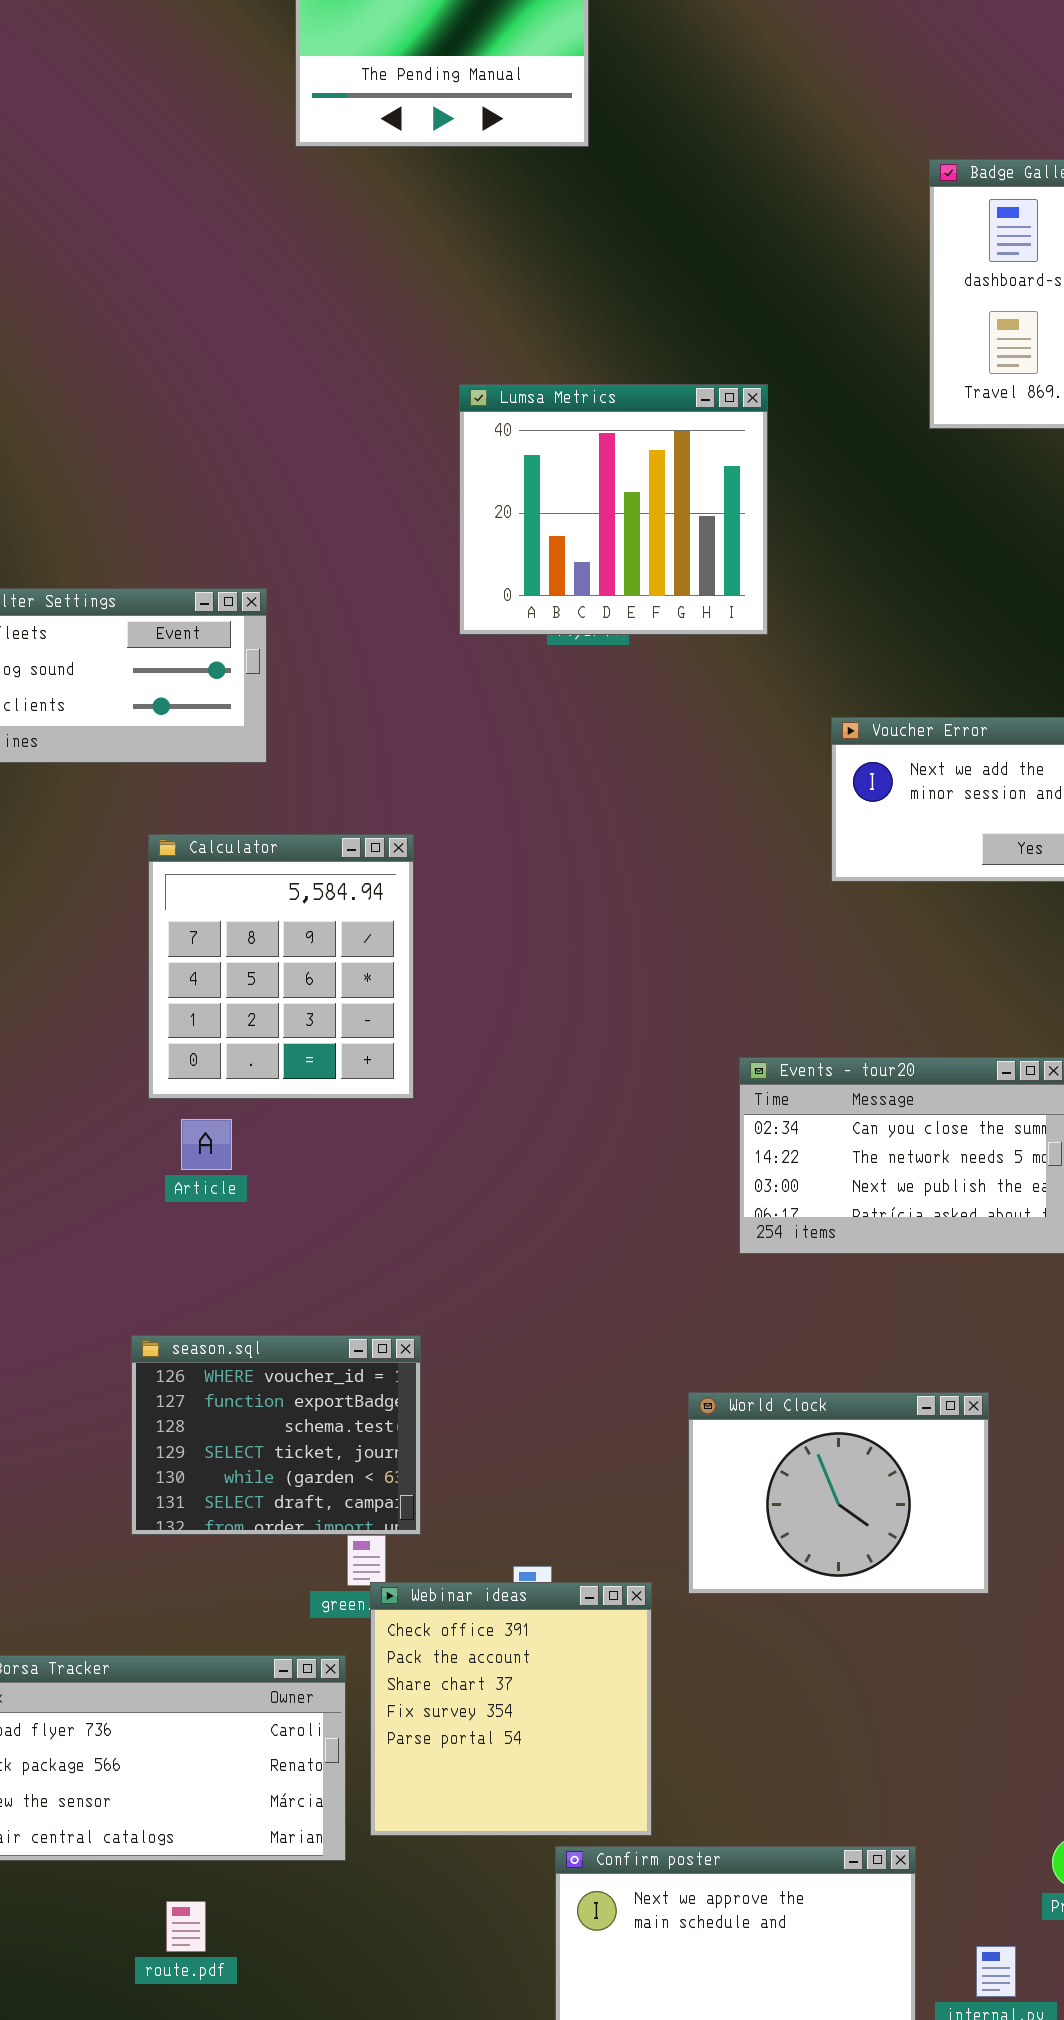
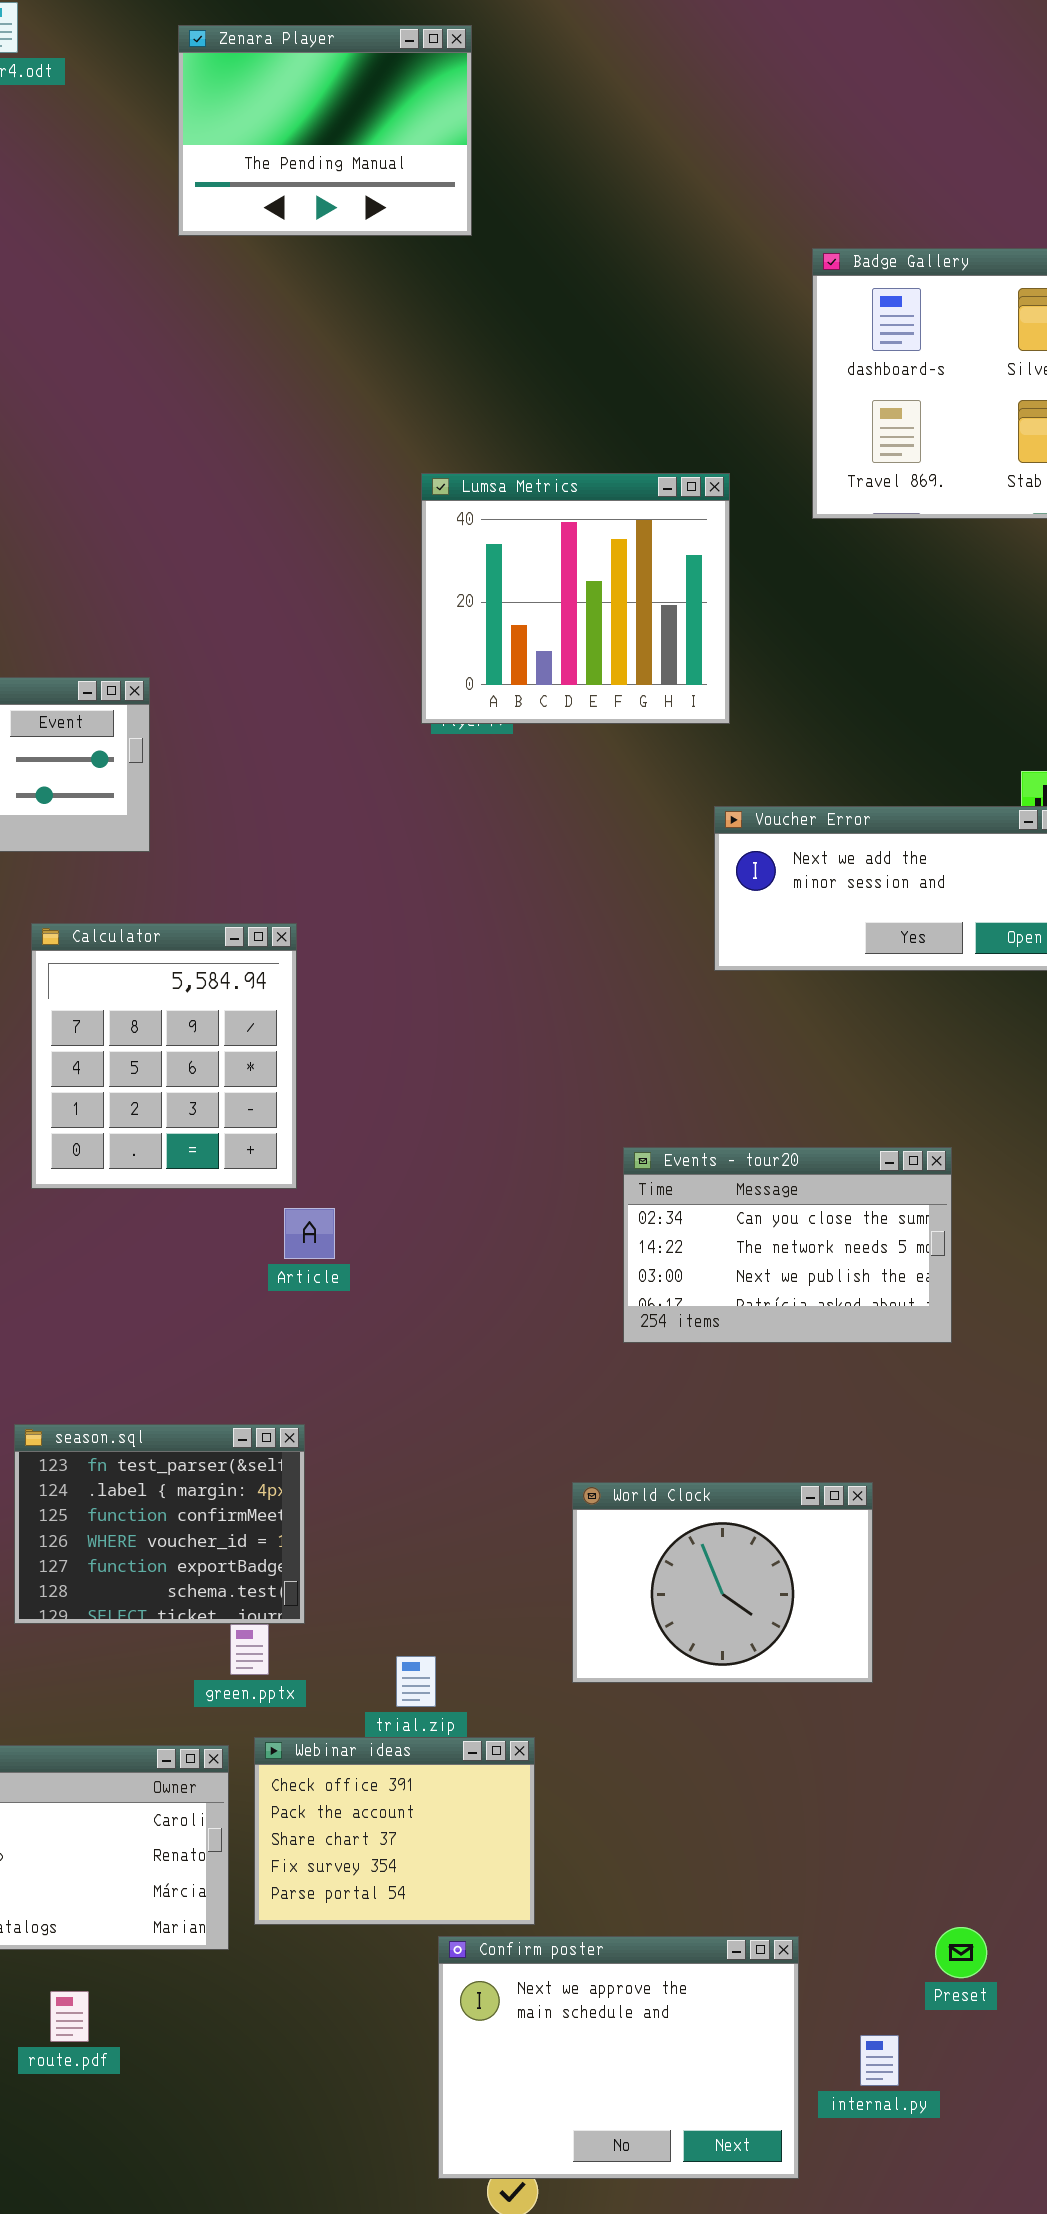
Lumsa Metrics: [459,384,768,635] -> [421,473,730,724], moved
Article: [181,1119,232,1170] -> [284,1208,335,1259], moved
season.sql: [131,1335,421,1535] -> [14,1424,305,1624], scrolled up 3 rows
Webinar ideas: [370,1582,652,1836] -> [254,1737,535,1925], resized

